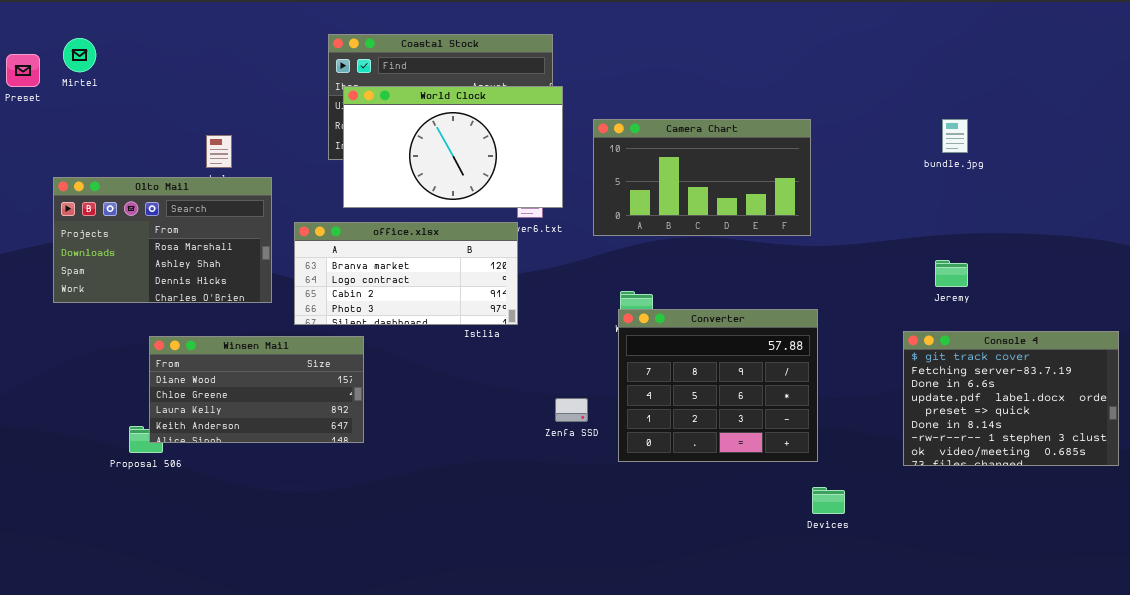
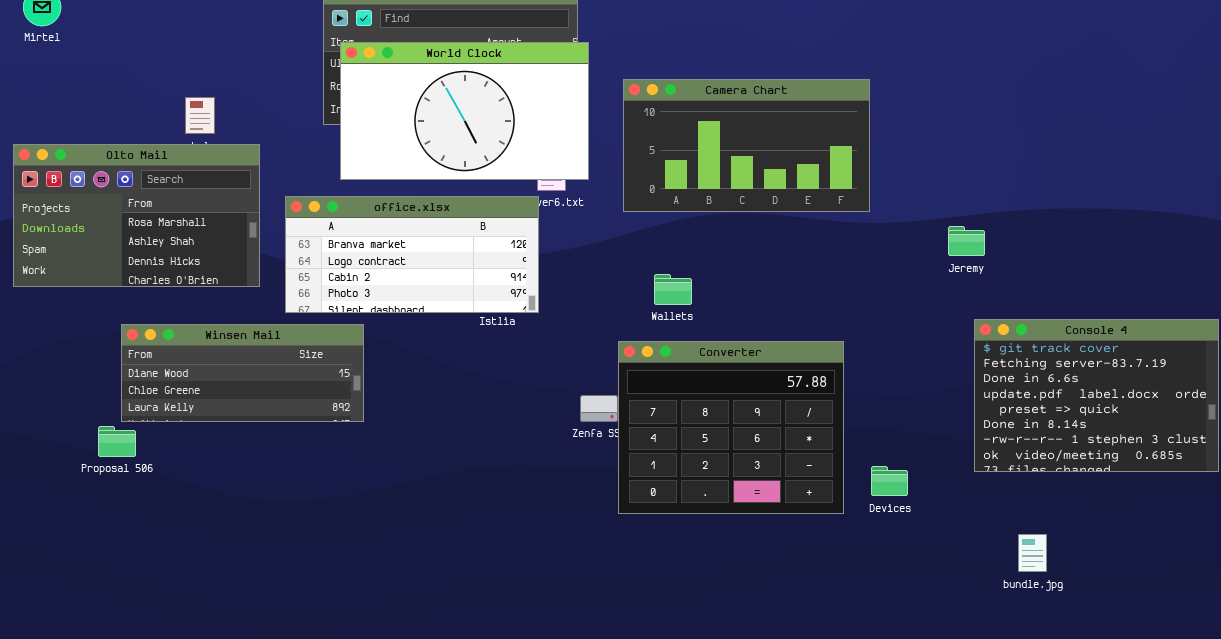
bundle.jpg: [942,119,968,153] -> [1018,534,1047,572], moved
Jeremy: [935,260,968,287] -> [948,226,985,256], moved
Converter: [618,309,818,462] -> [618,341,844,514], moved
Winsen Mail: [149,336,364,443] -> [121,324,364,422], resized
Devices: [812,487,845,514] -> [871,466,908,496], moved

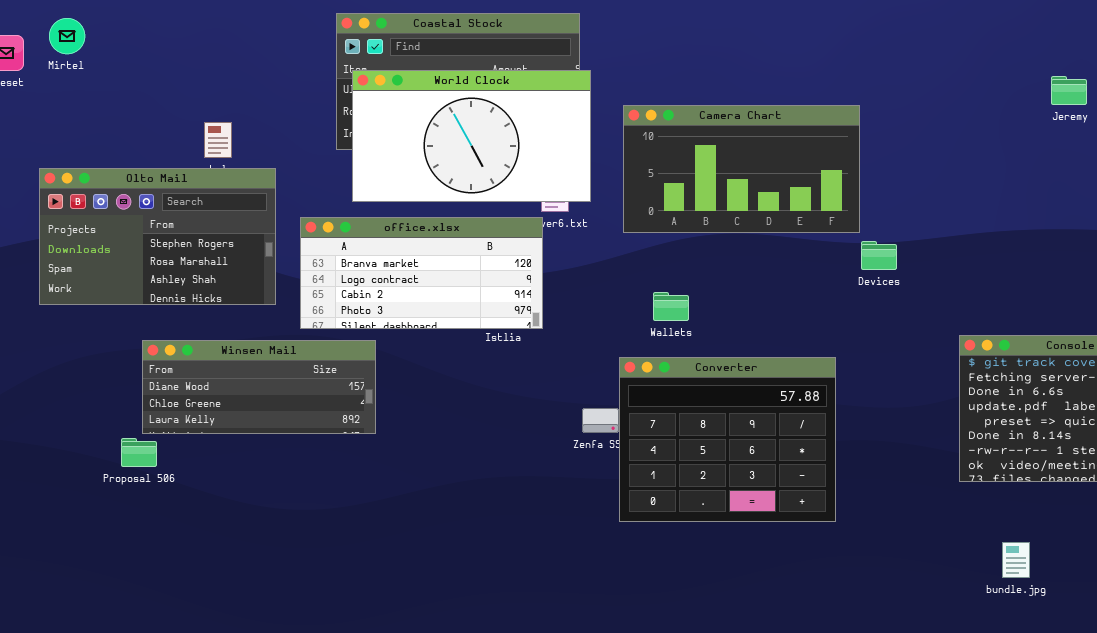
Olto Mail: [13,144,260,287] -> [39,168,276,305], scrolled up 1 row
Jeremy: [948,226,985,256] -> [1051,76,1087,105], moved
Devices: [871,466,908,496] -> [861,241,897,270], moved

